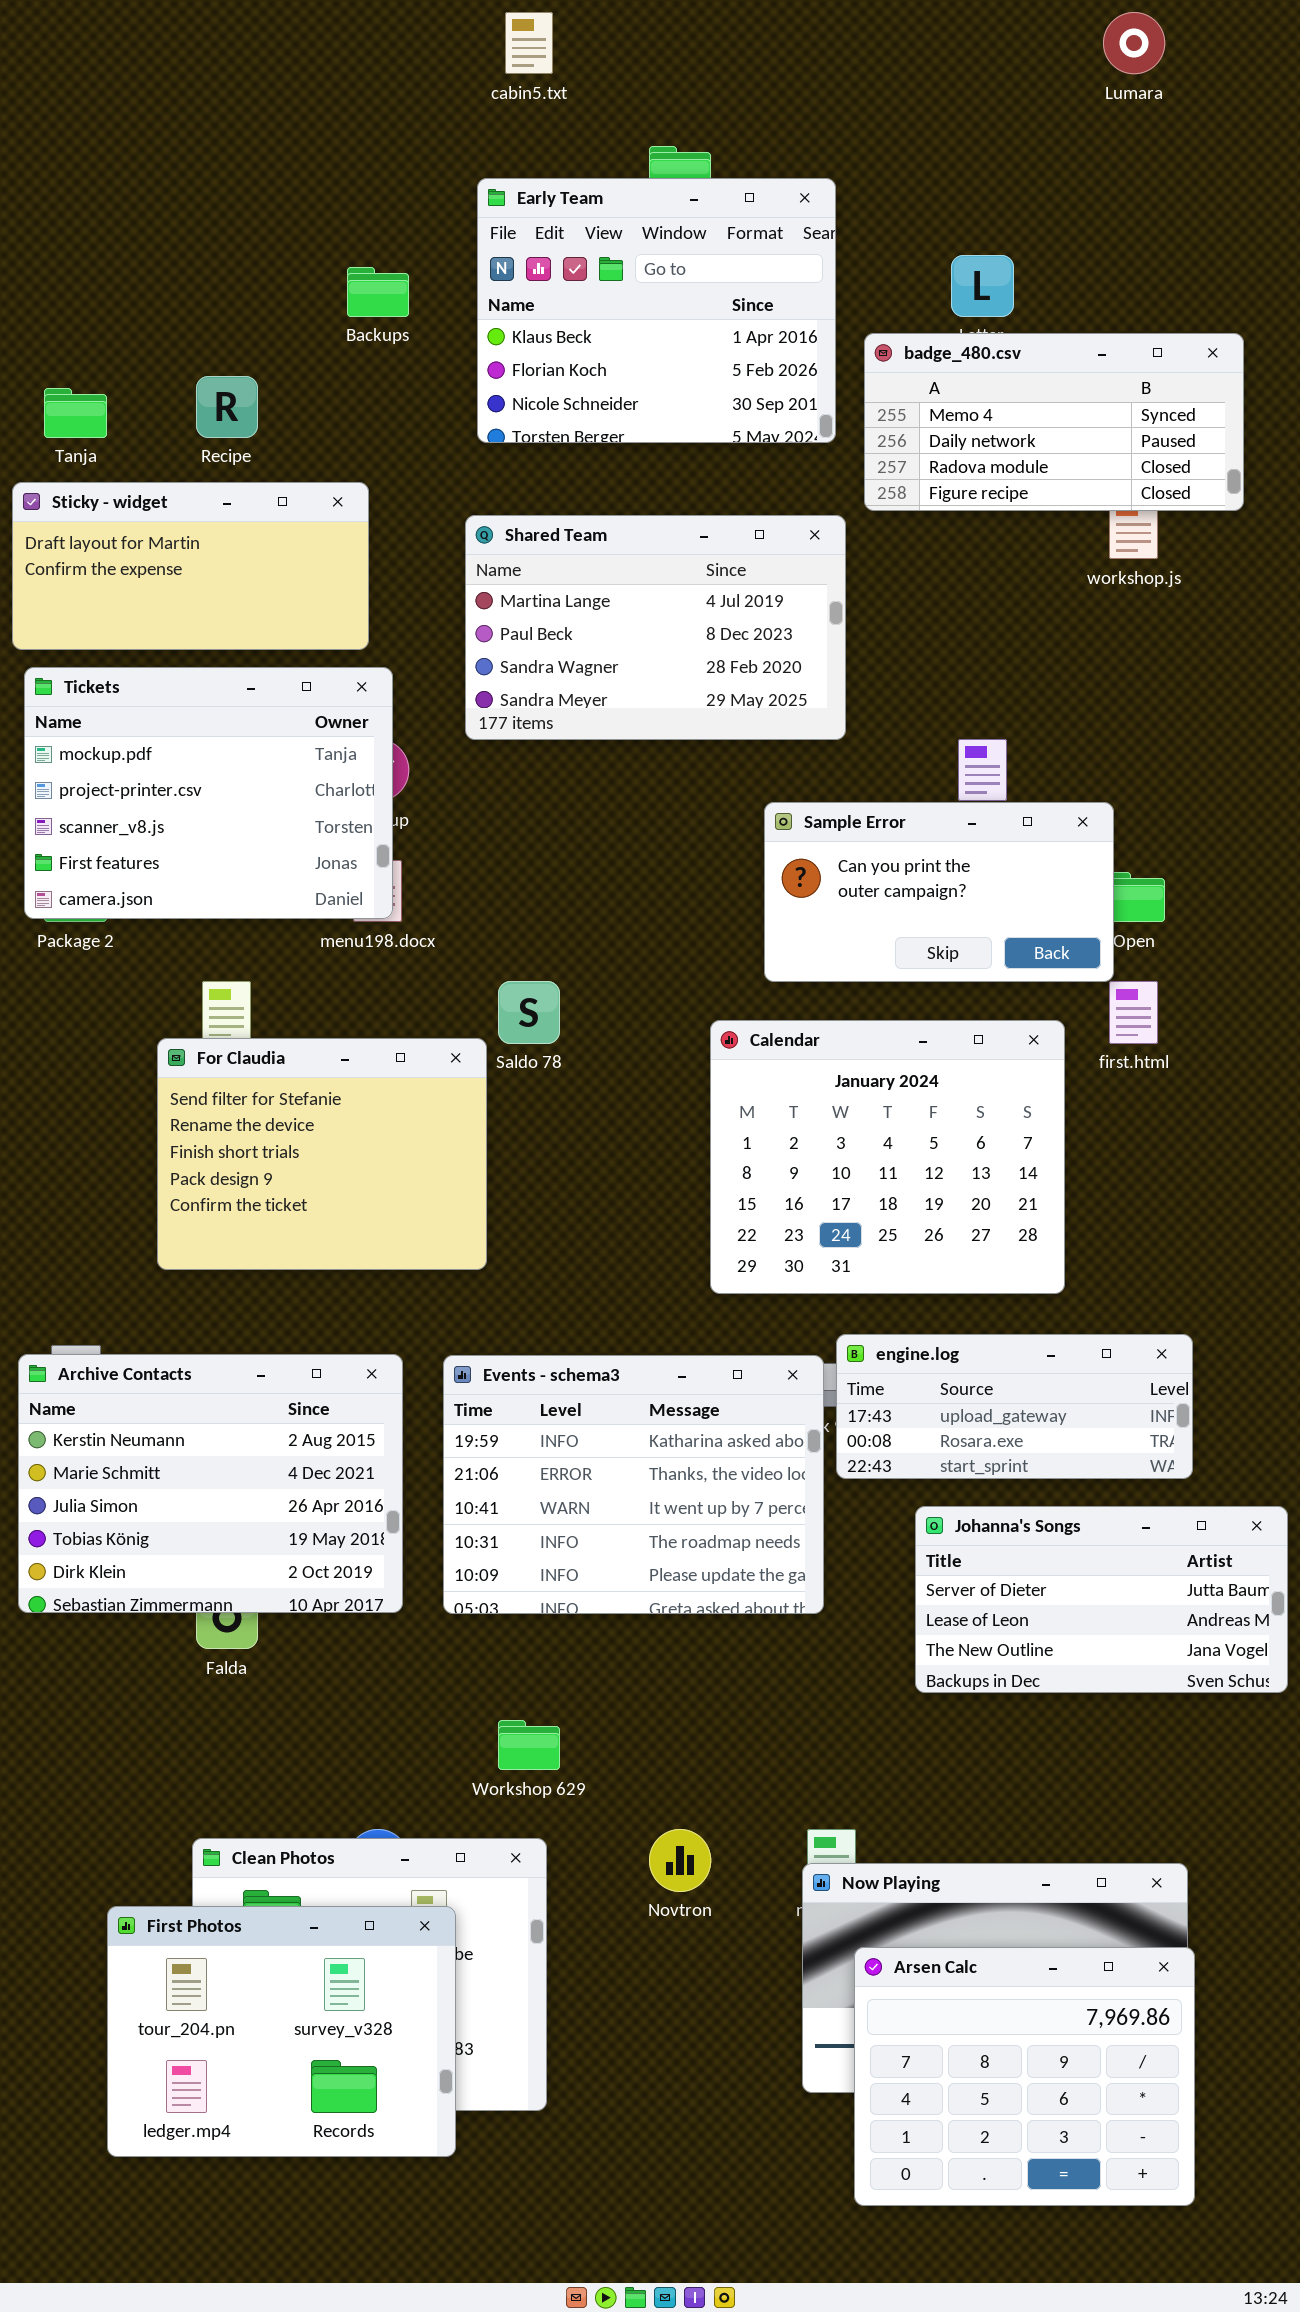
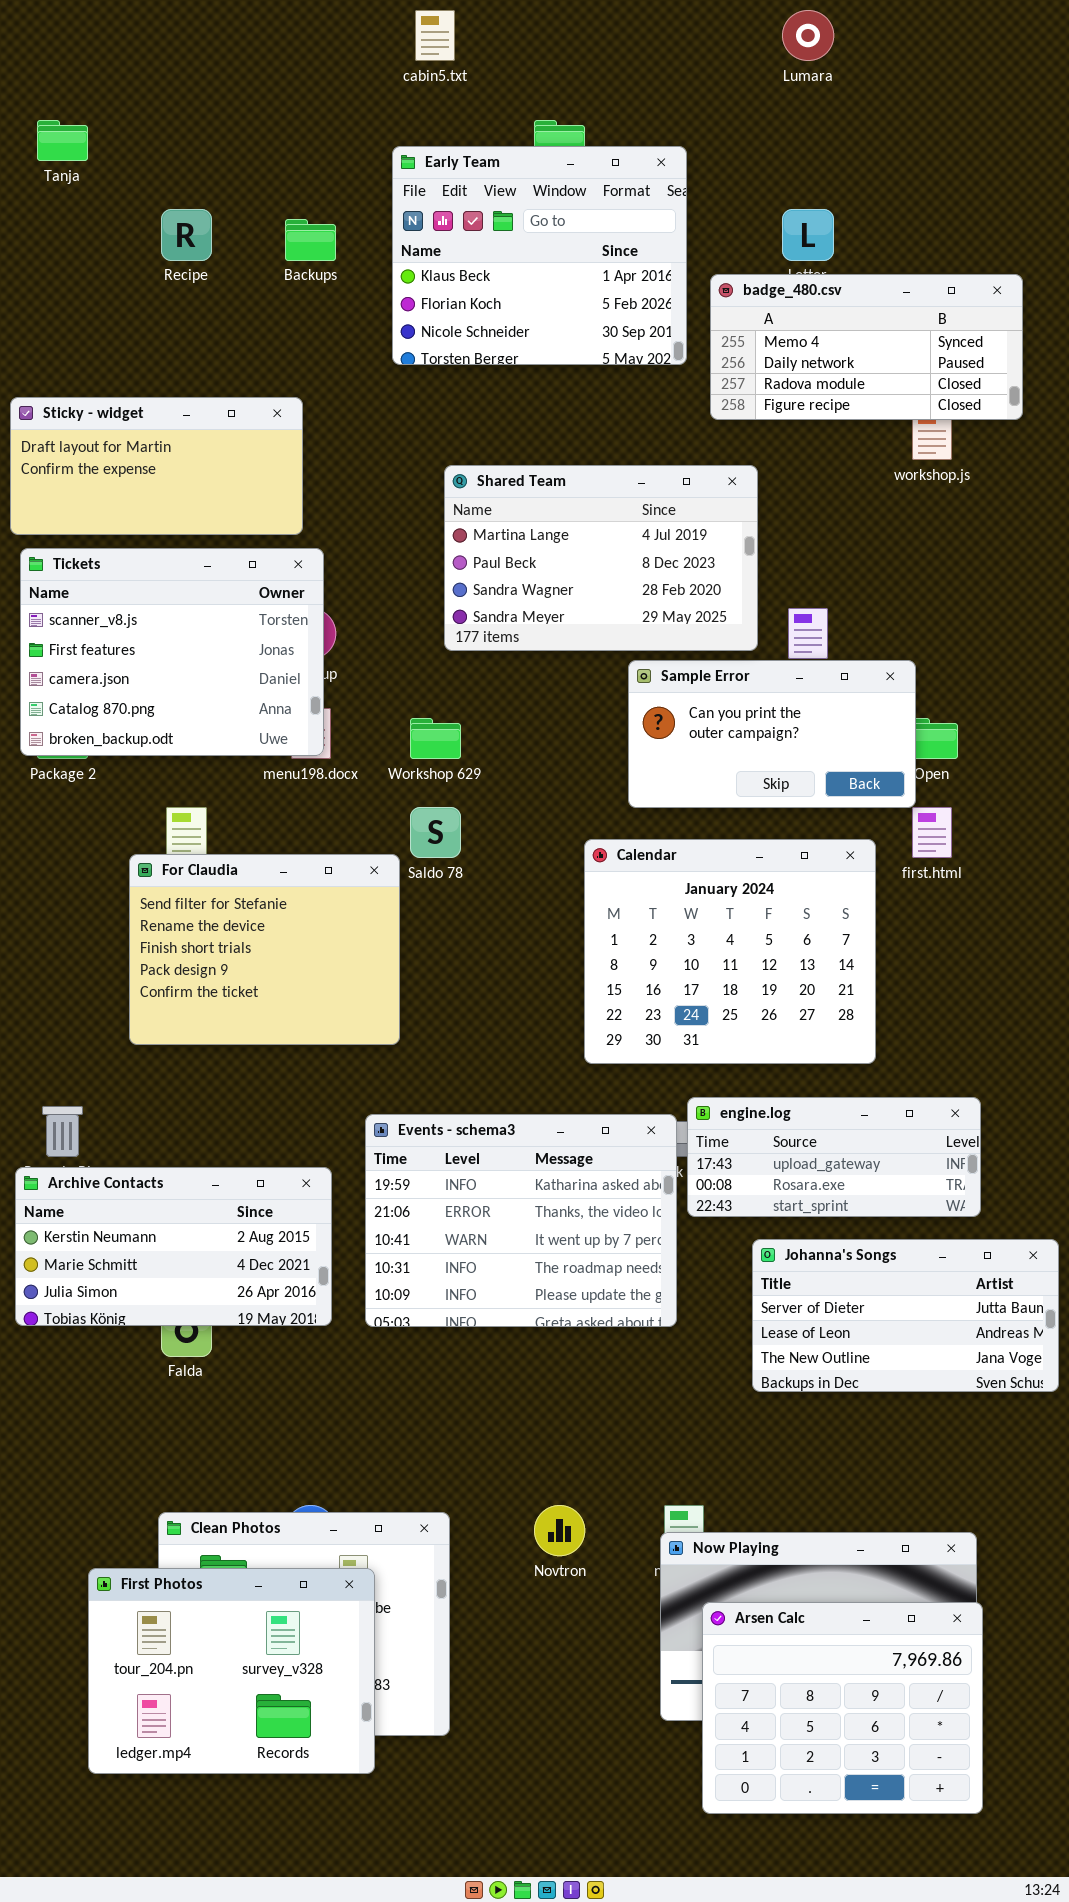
Lumara: [1103,12,1165,74] -> [782,10,834,61], moved
Recipe: [196,376,258,438] -> [161,209,212,261], moved
Tanja: [44,388,107,438] -> [37,120,88,161], moved
Shared Team: [465,515,846,740] -> [444,465,758,651], moved
Tickets: [24,667,393,919] -> [20,548,324,756], scrolled down 2 rows
Archive Contacts: [18,1354,403,1613] -> [15,1167,332,1326], resized
Workshop 629: [498,1720,560,1770] -> [410,718,461,759], moved

